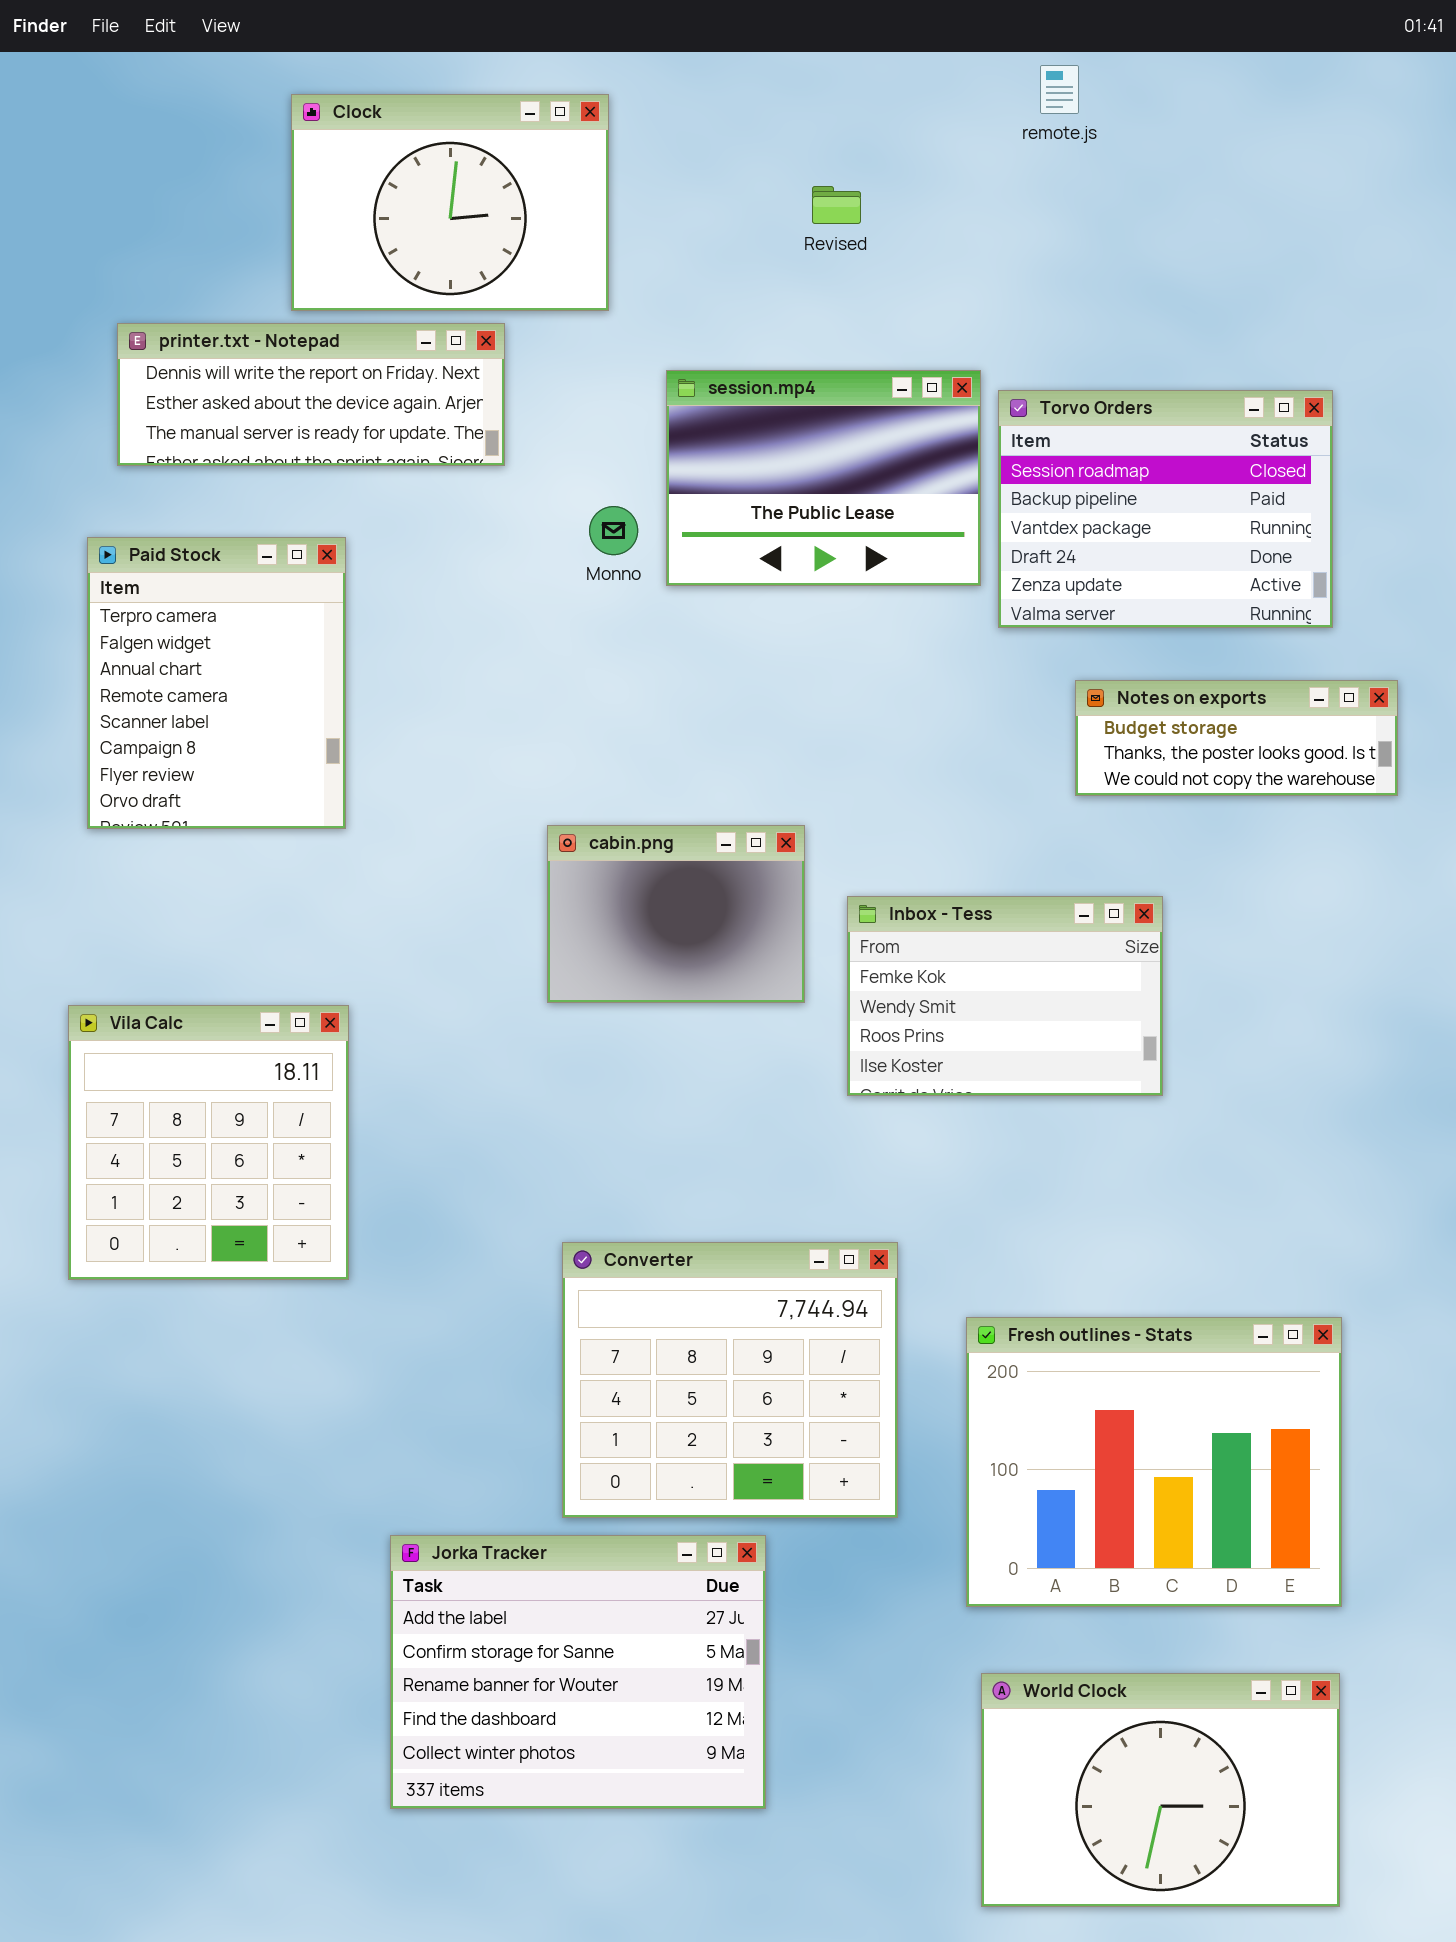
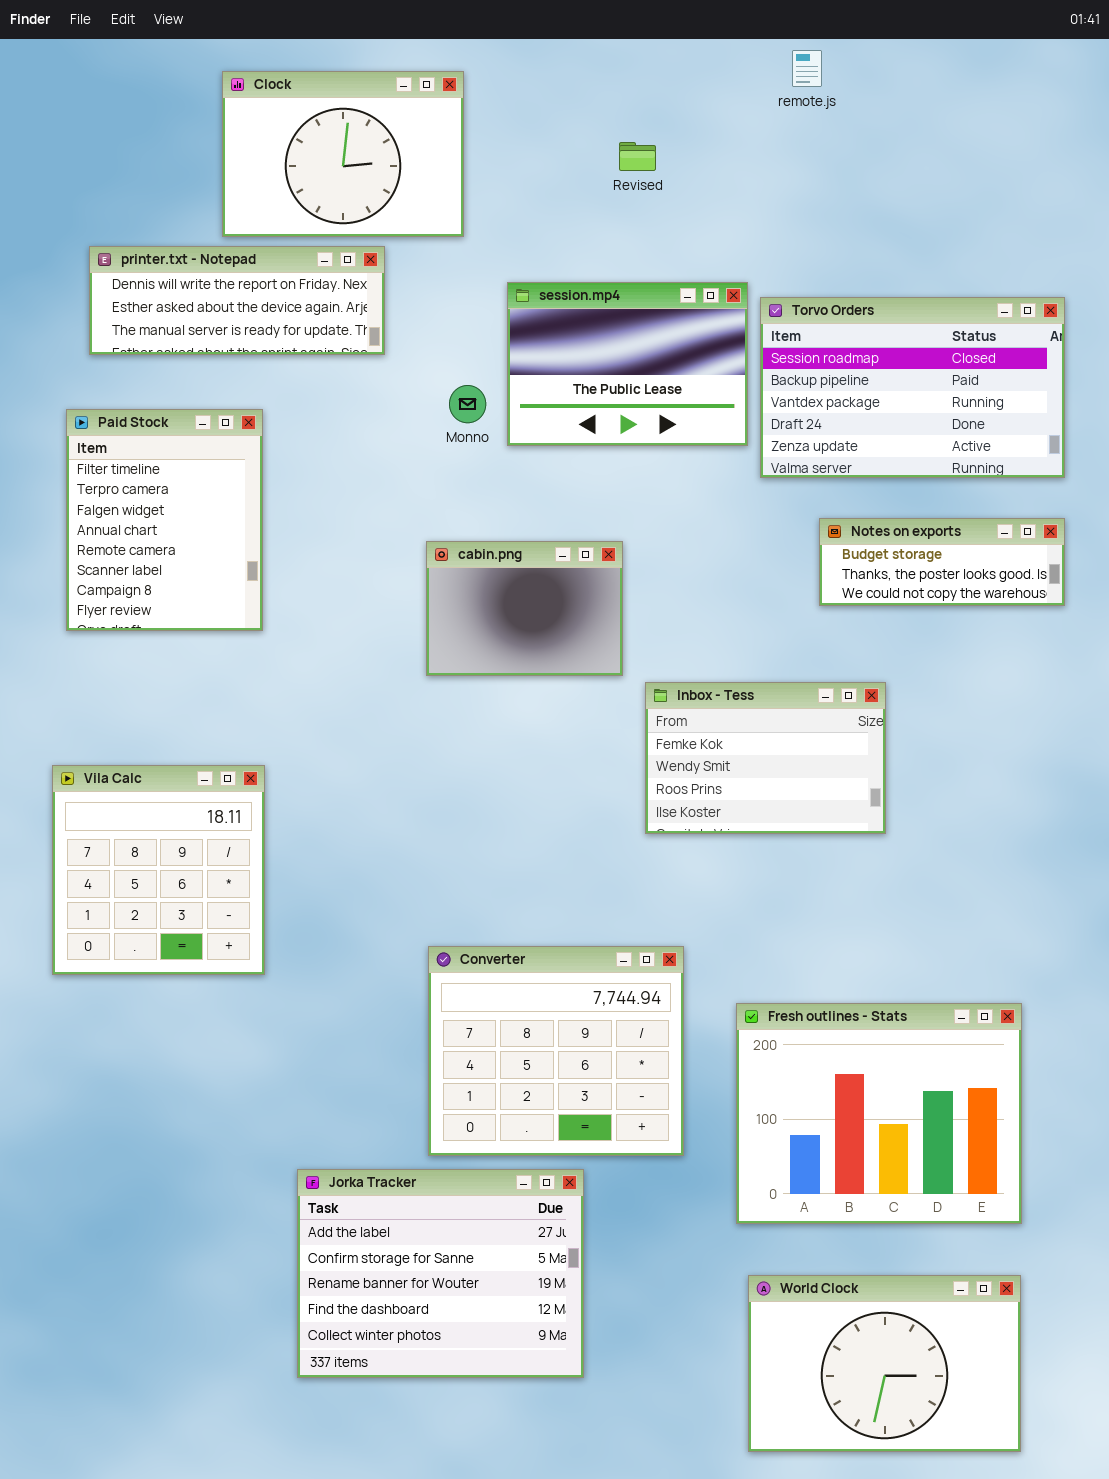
Torvo Orders: [998,390,1333,628] -> [760,297,1065,478], resized
Paid Stock: [87,537,346,829] -> [66,409,263,631], scrolled up 1 row
cabin.png: [547,825,805,1003] -> [426,541,623,676], moved

